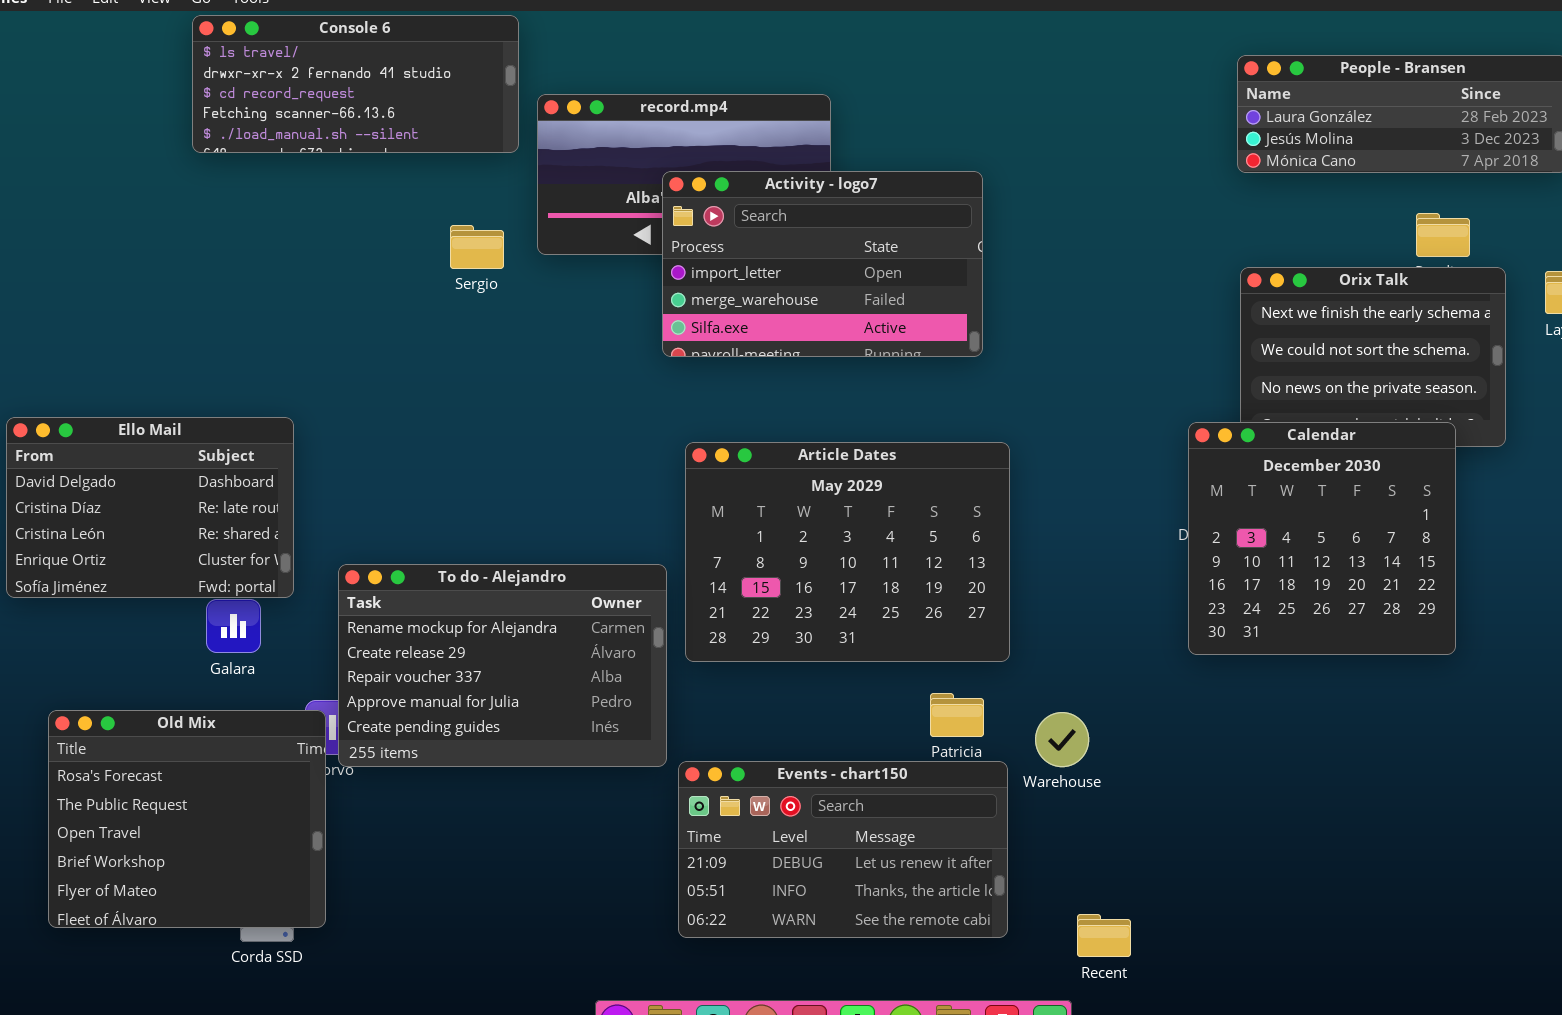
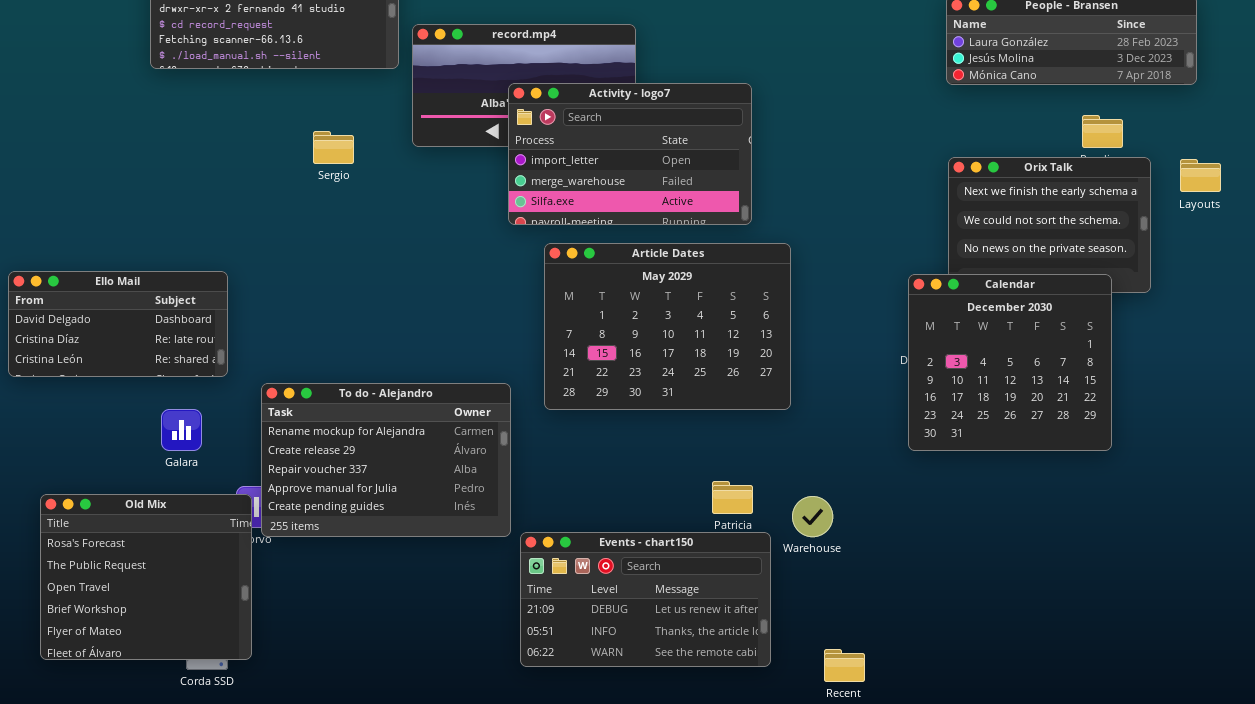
Sergio: [450,225,504,269] -> [313,131,354,164], moved
Ello Mail: [6,417,294,598] -> [8,271,228,377], resized
Article Dates: [685,442,1010,662] -> [544,243,791,410], moved

